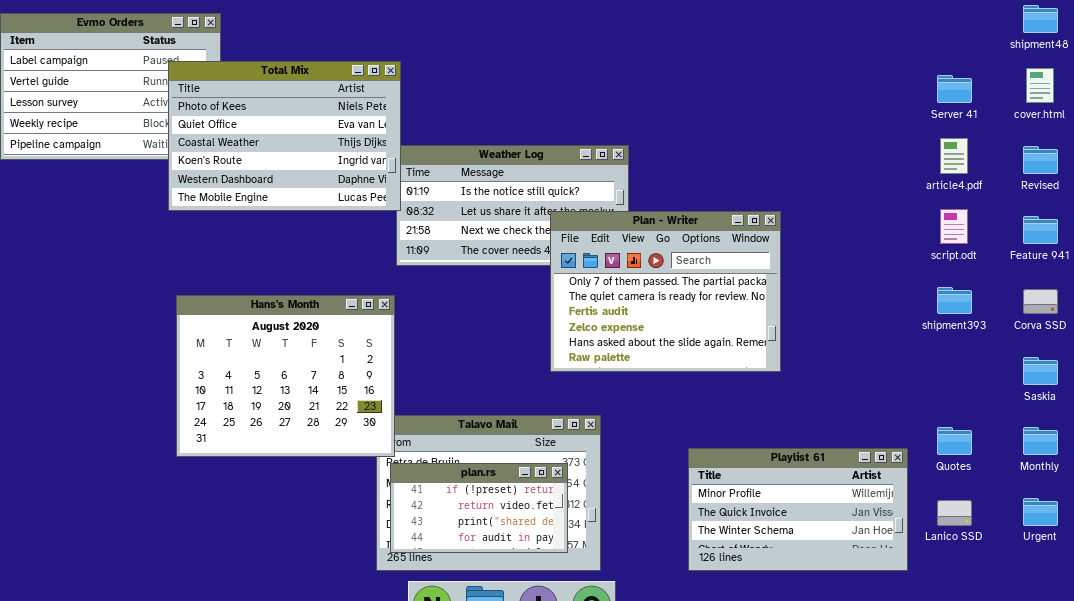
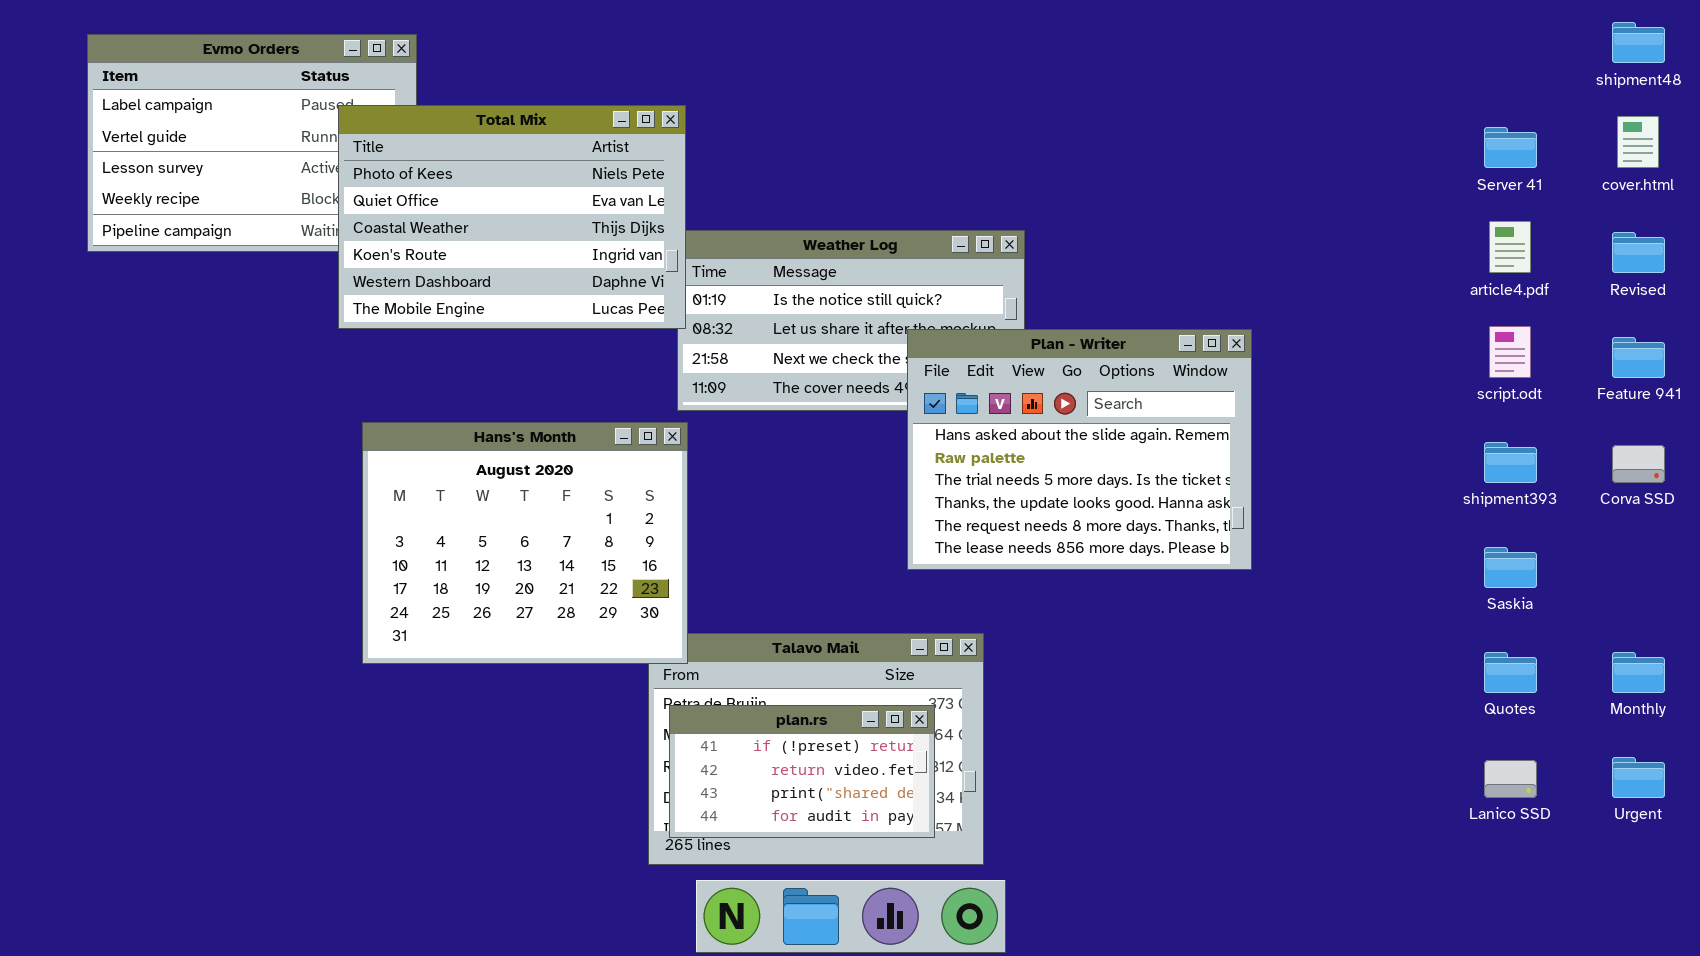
Plan - Writer: [550,211,781,372] -> [907,329,1252,570], scrolled down 4 rows
Hans's Month: [176,295,395,457] -> [362,422,688,664], moved
Saskia: [1023,357,1058,385] -> [1484,547,1537,588], moved
Playlist 61: [688,448,908,571] -> none, closed

